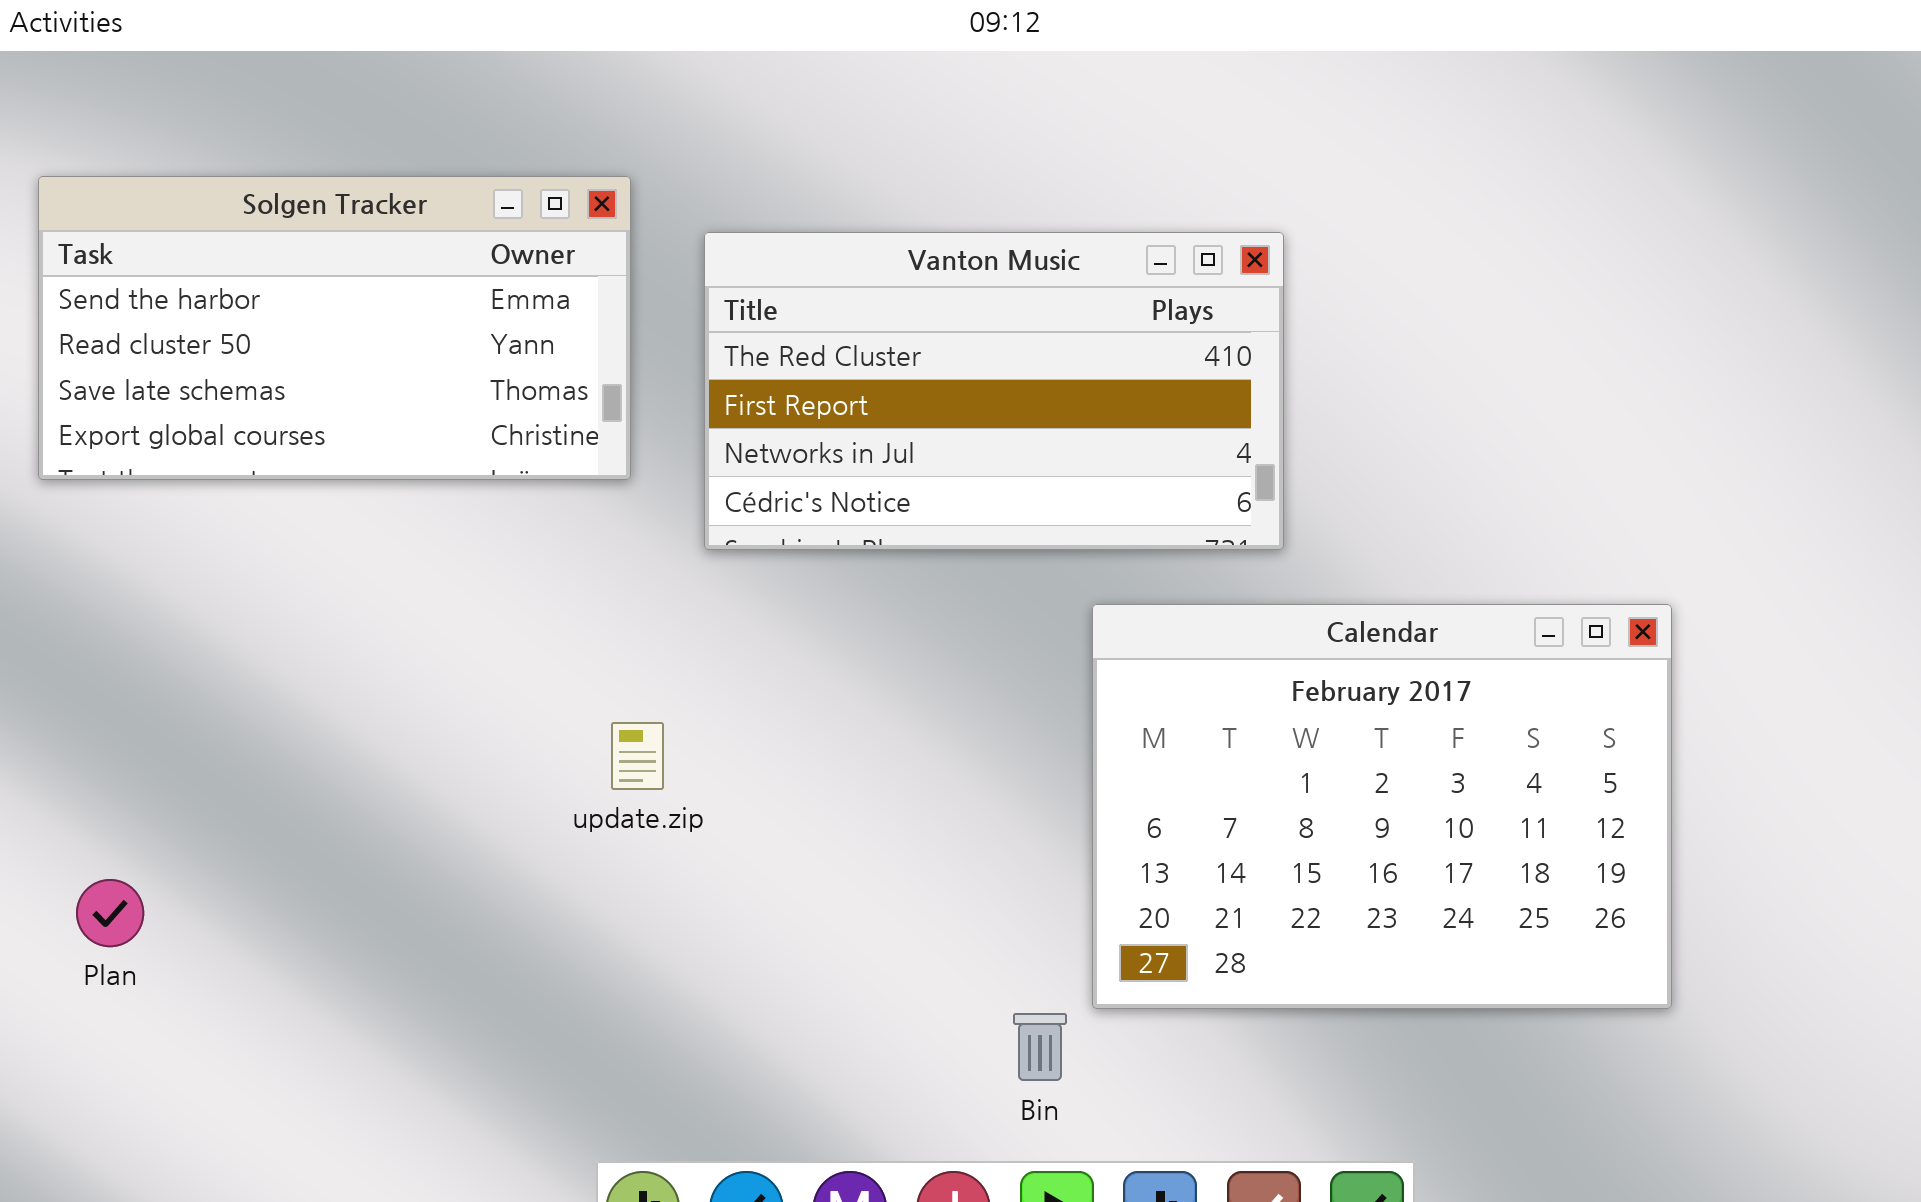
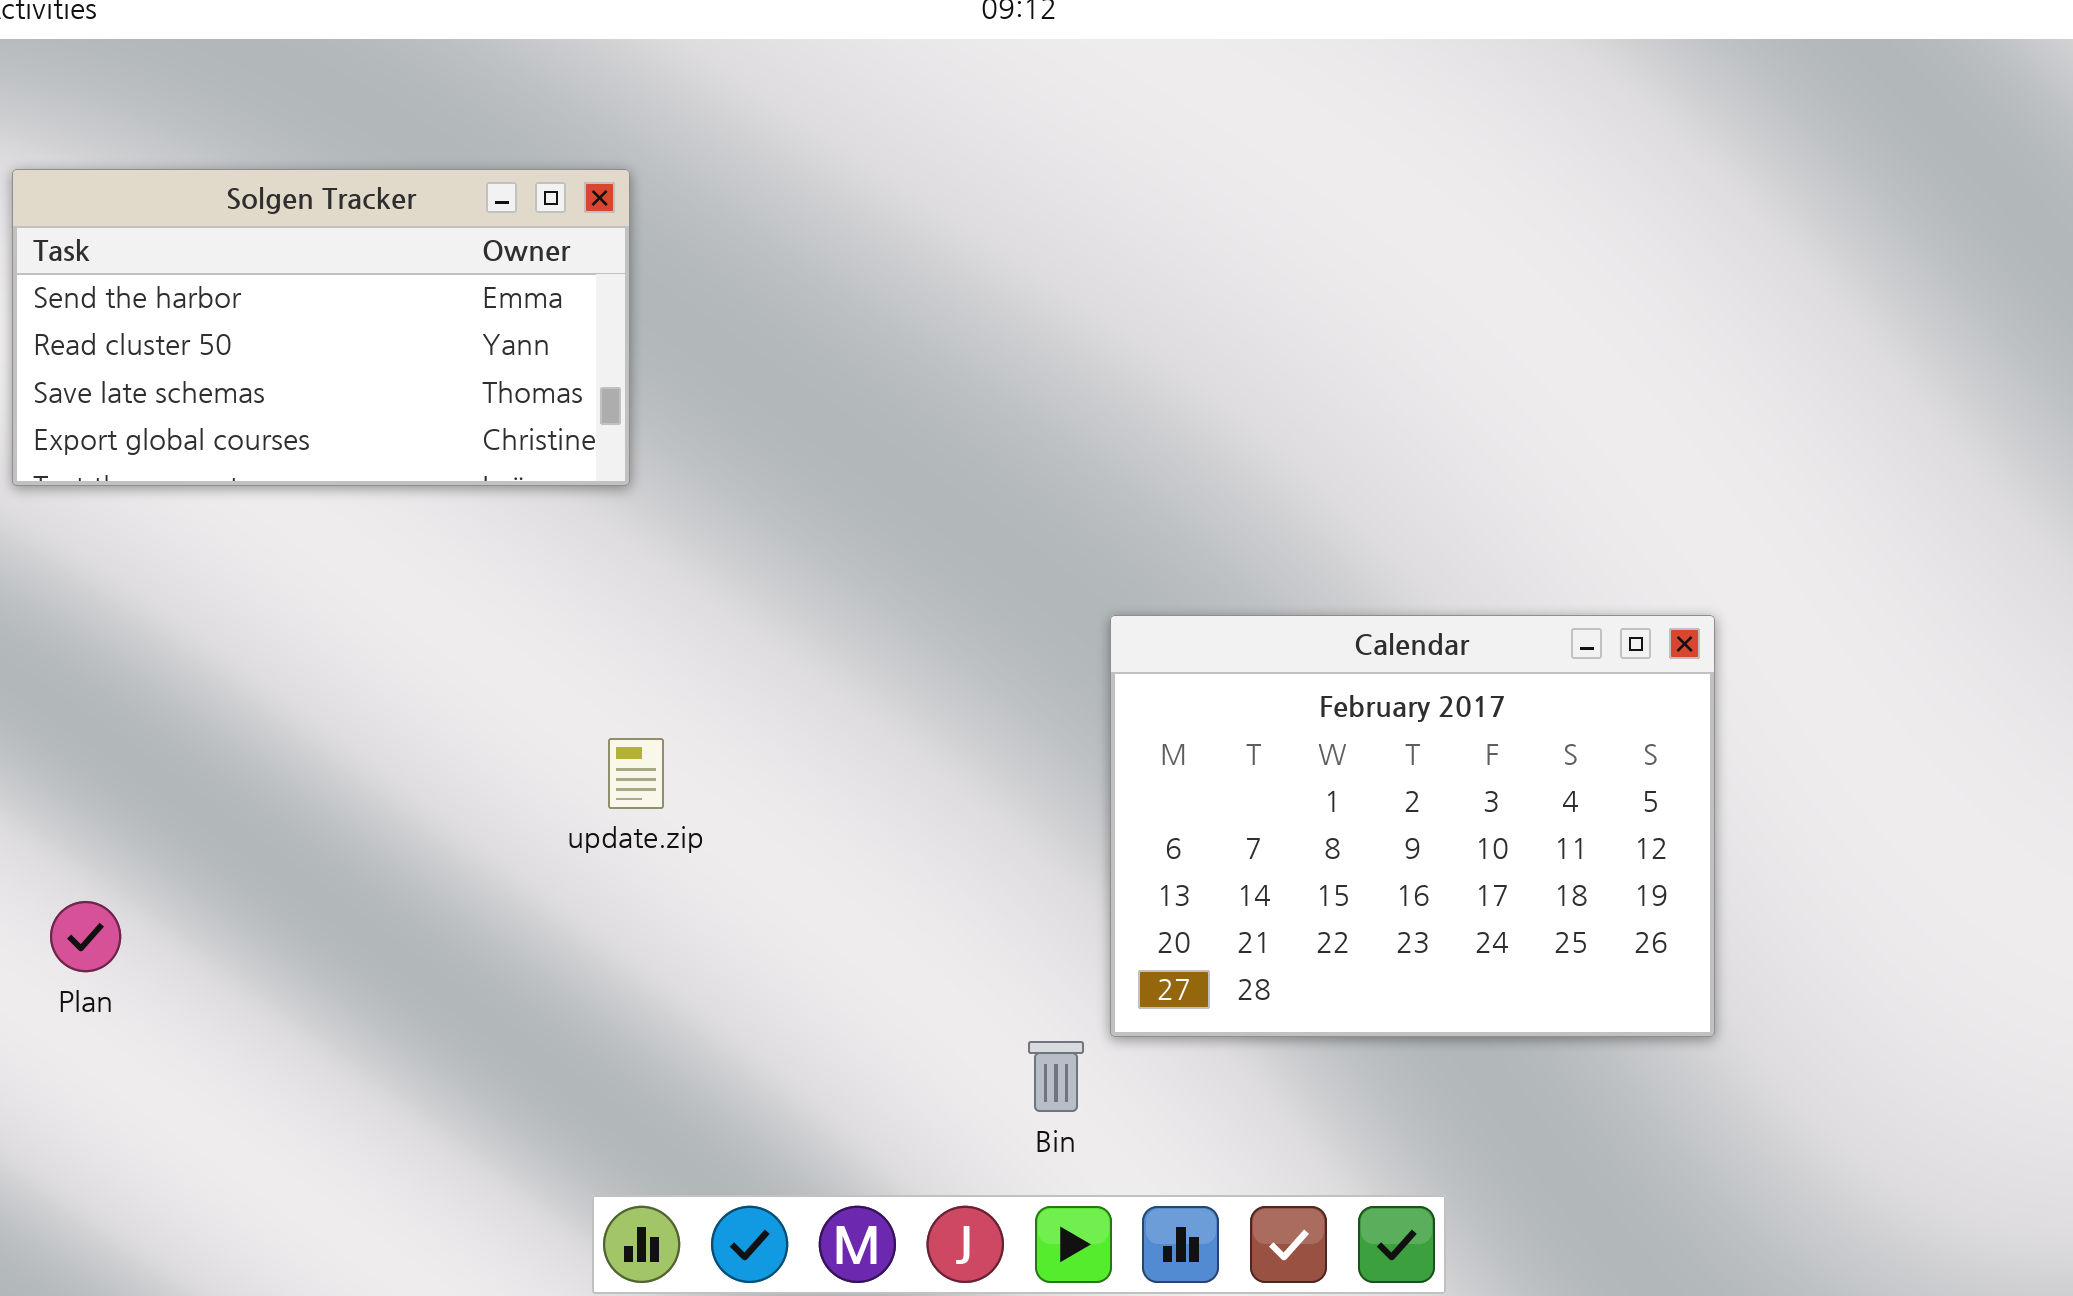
Vanton Music: [704,232,1284,550] -> none, closed

